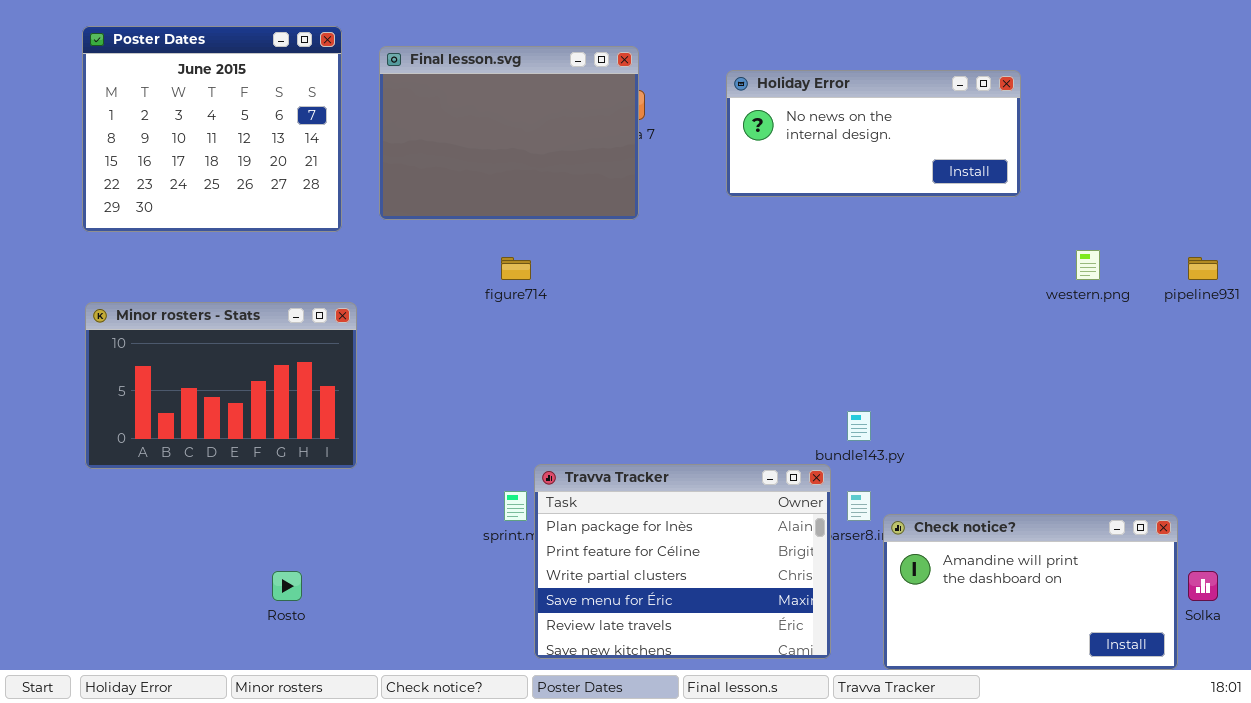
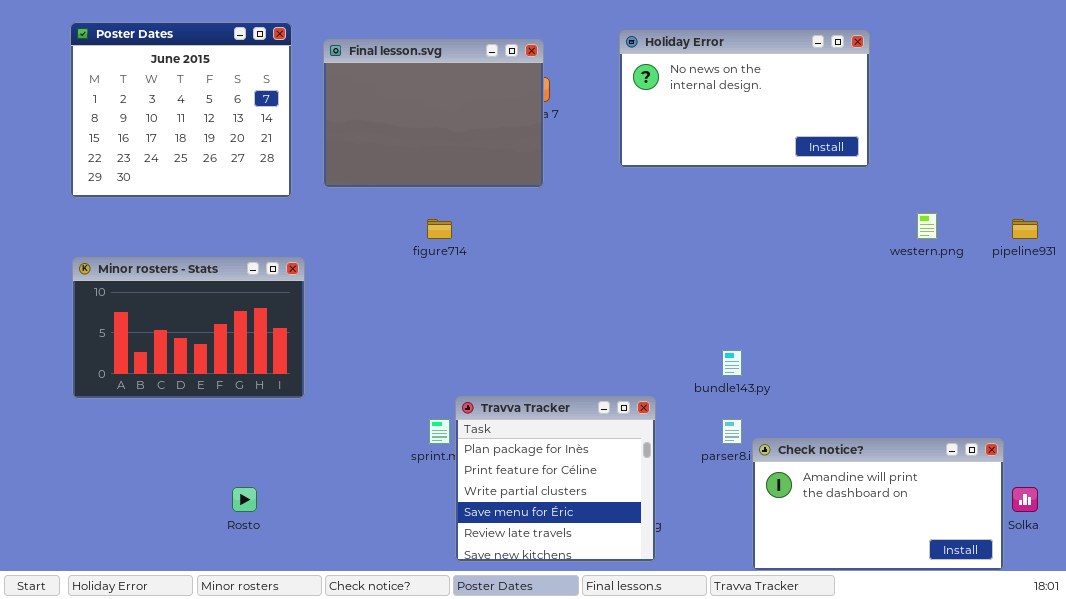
Holiday Error: [726,70,1021,197] -> [619,30,870,168], resized
Travva Tracker: [534,464,831,659] -> [455,396,656,562], resized

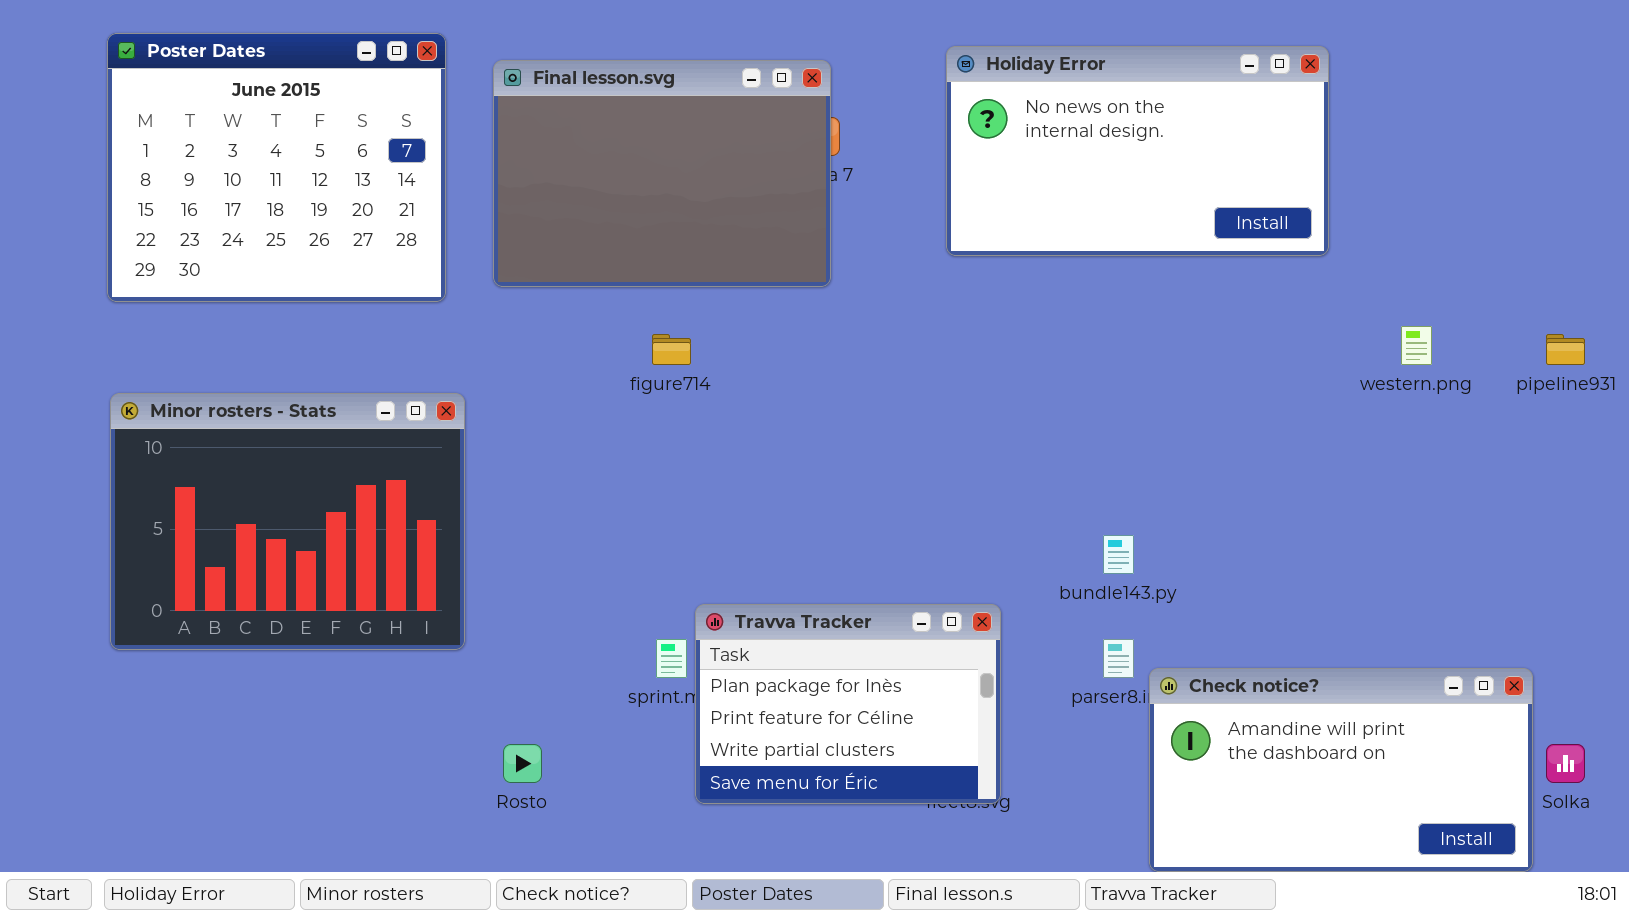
Minor rosters - Stats: [72,257,305,399] -> [110,393,465,650], resized
Travva Tracker: [455,396,656,562] -> [695,604,1001,804], resized
Rosto: [232,487,257,512] -> [503,744,542,783], moved

